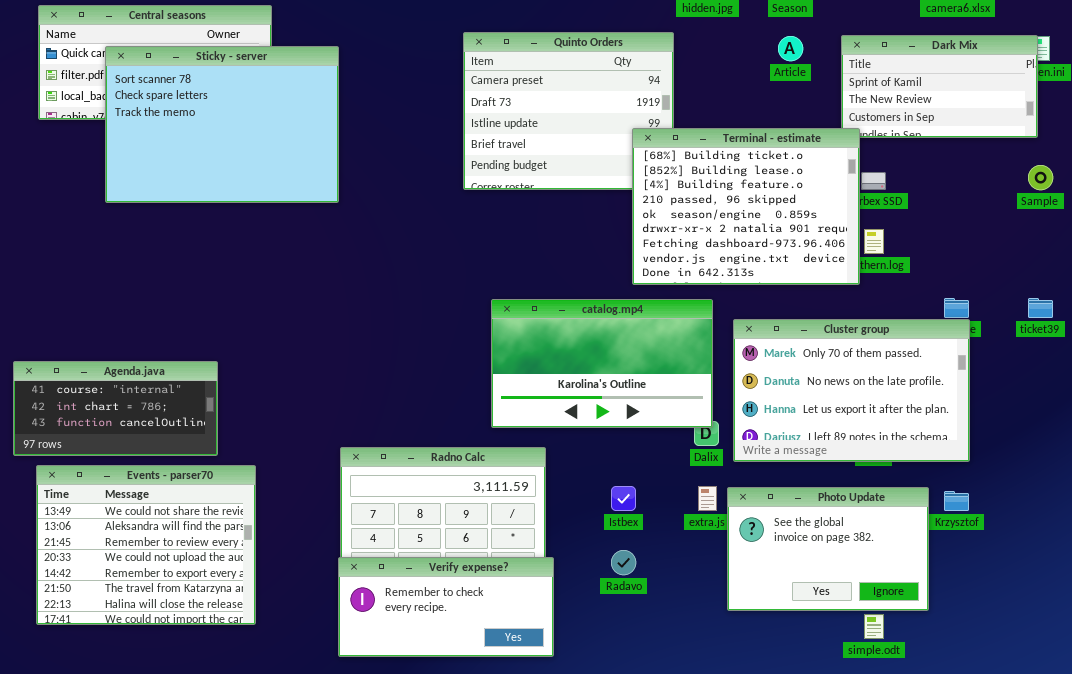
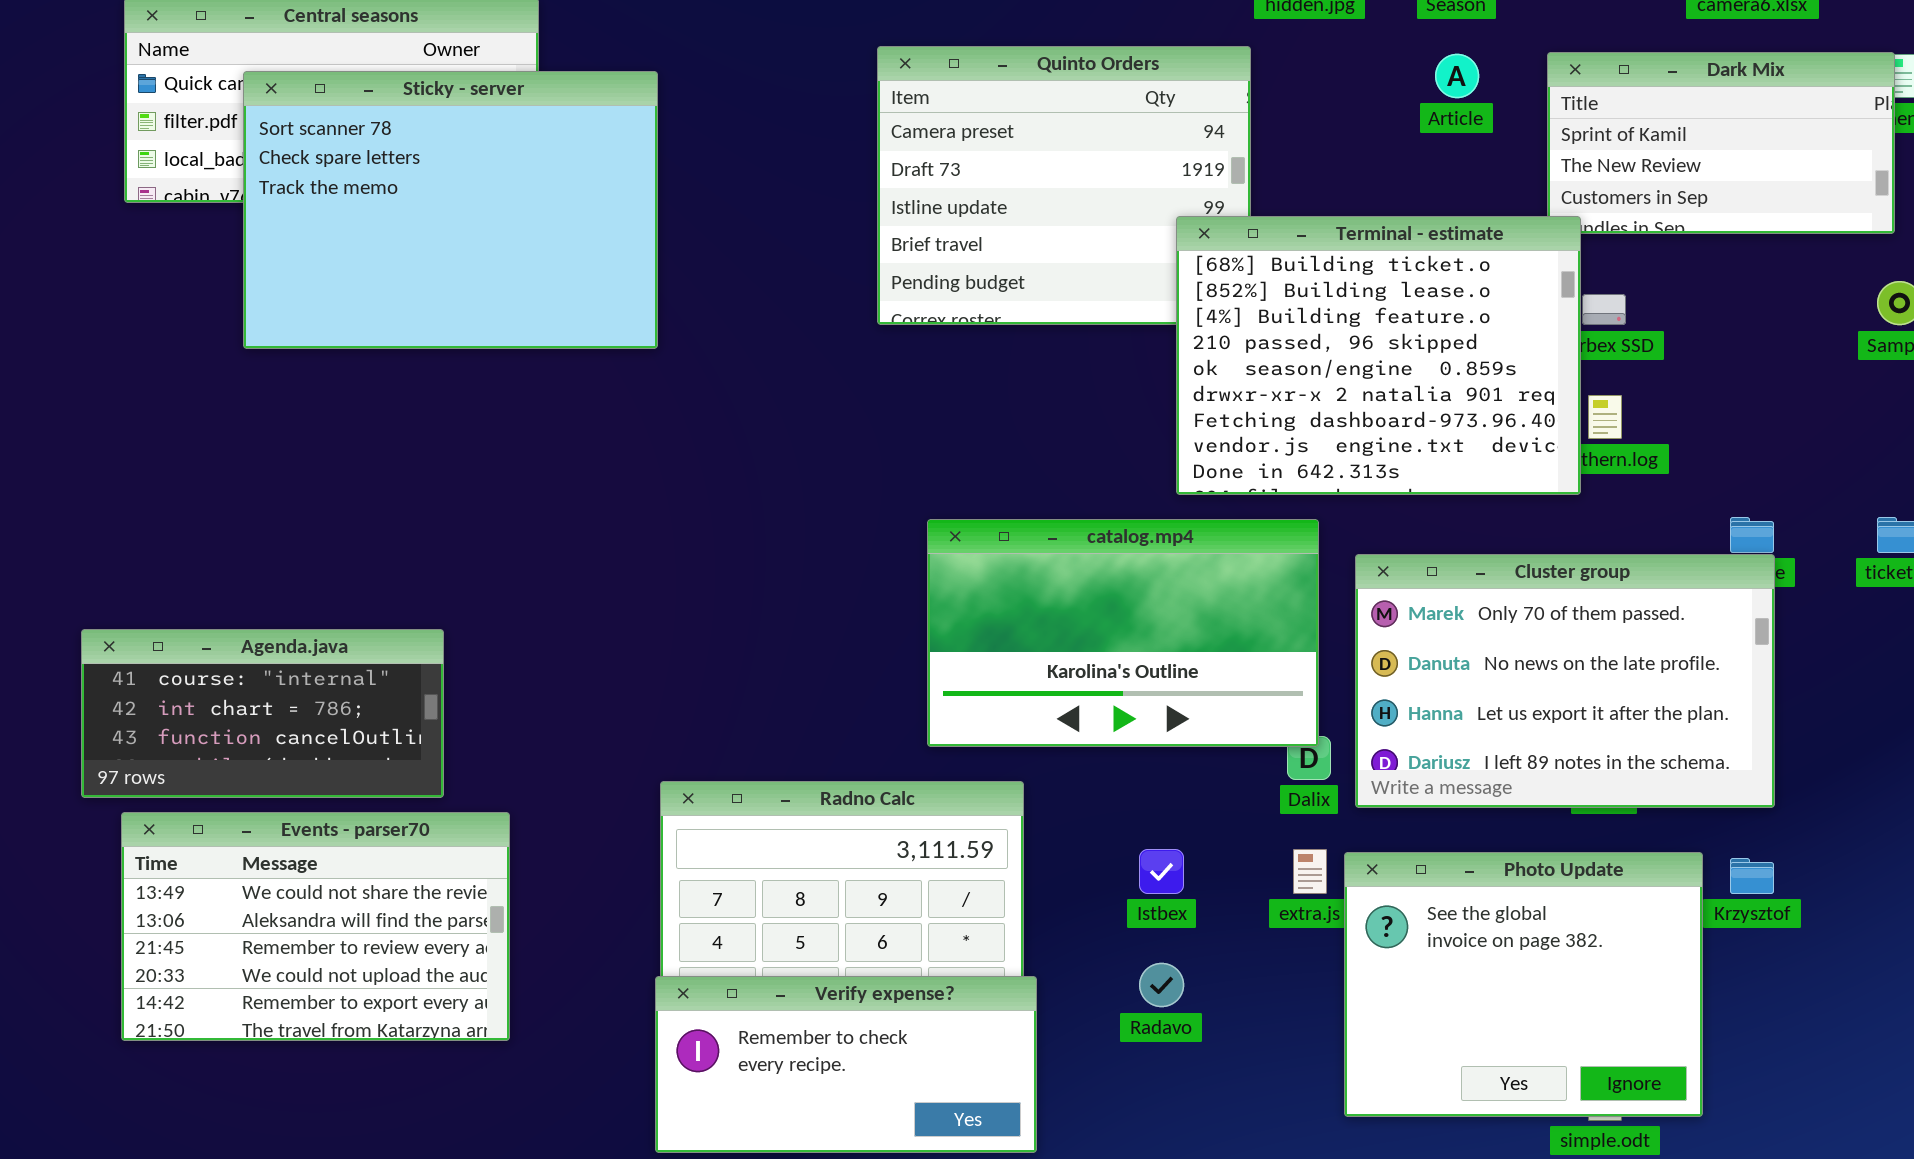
Events - parser70: [36,465,256,625] -> [121,812,510,1041], resized
Photo Update: [727,487,929,611] -> [1344,852,1703,1117], resized

